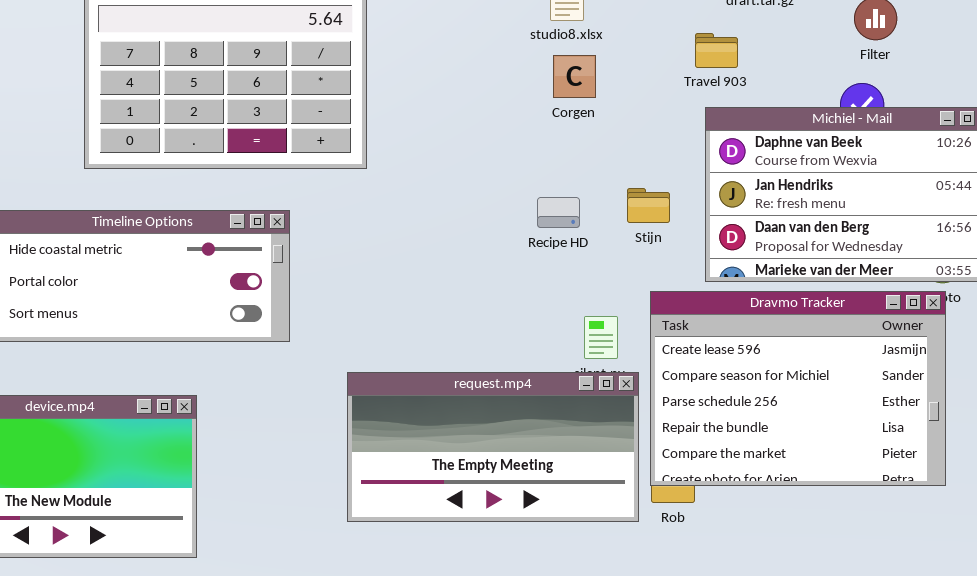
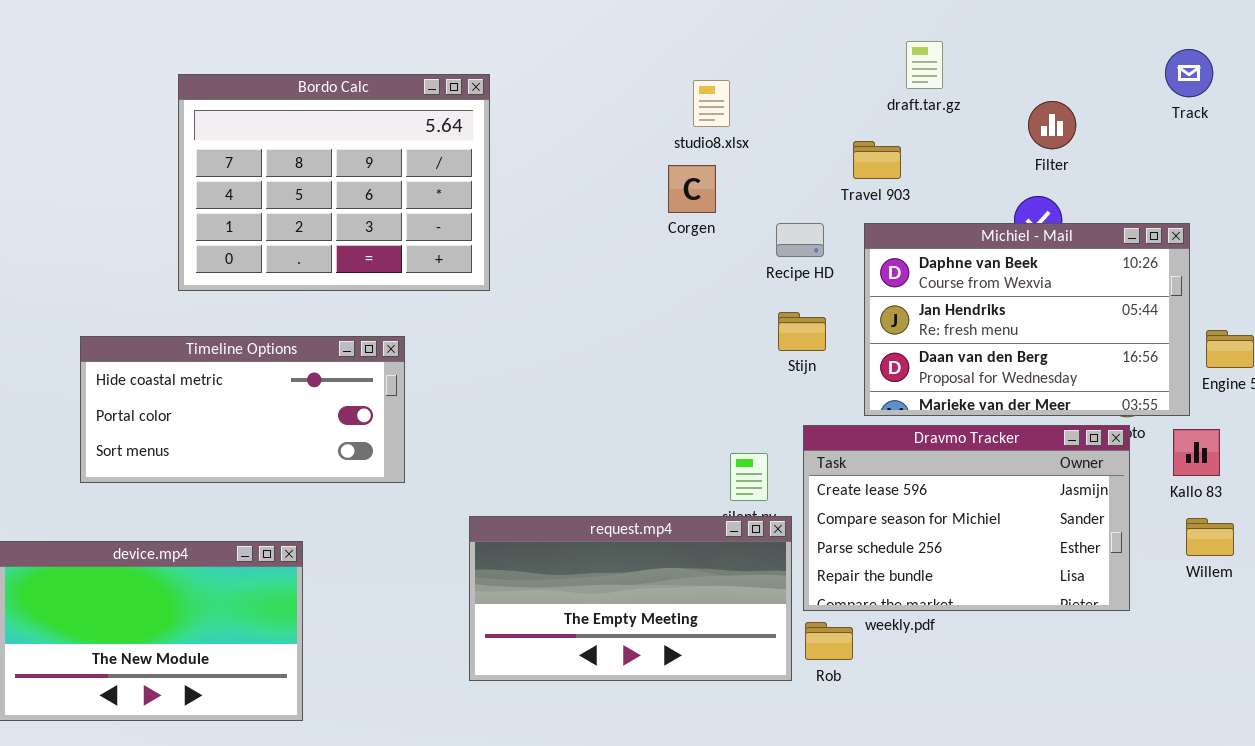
Corgen: [553,55,596,98] -> [668,165,716,213], moved
Recipe HD: [537,197,580,228] -> [776,223,824,257], moved
Dravmo Tracker: [650,291,946,486] -> [803,425,1130,611], resized

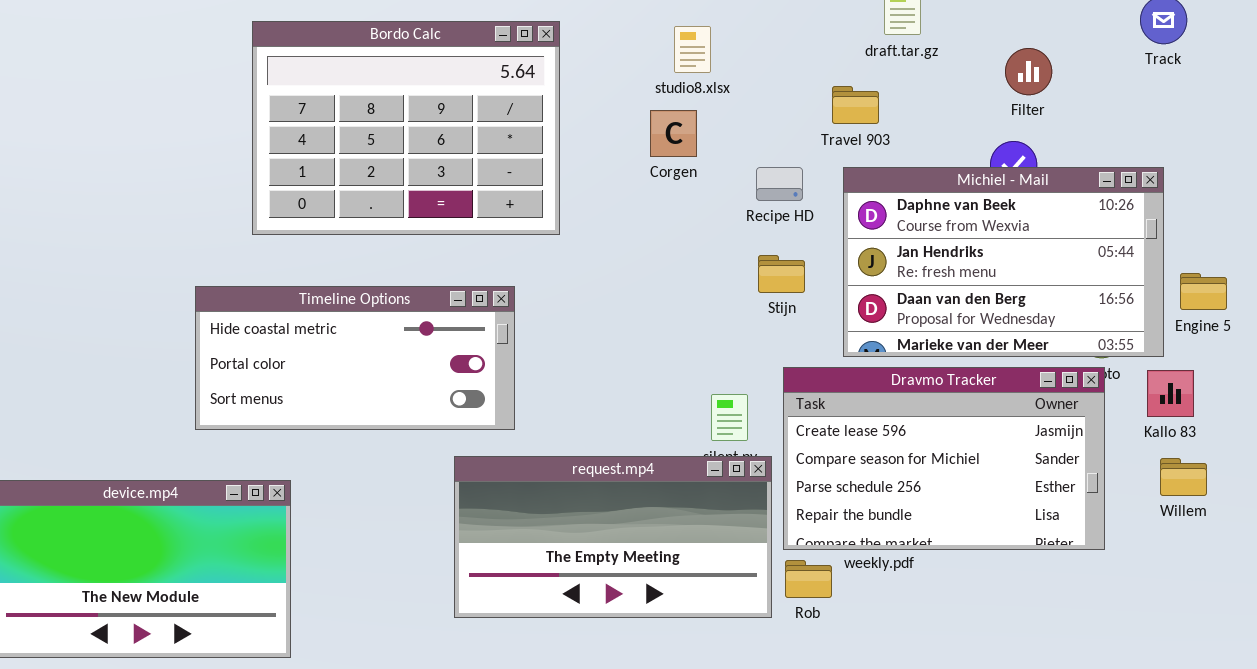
Bordo Calc: [178,74,490,291] -> [252,21,560,235], moved
Timeline Options: [80,336,405,483] -> [195,286,515,430], moved

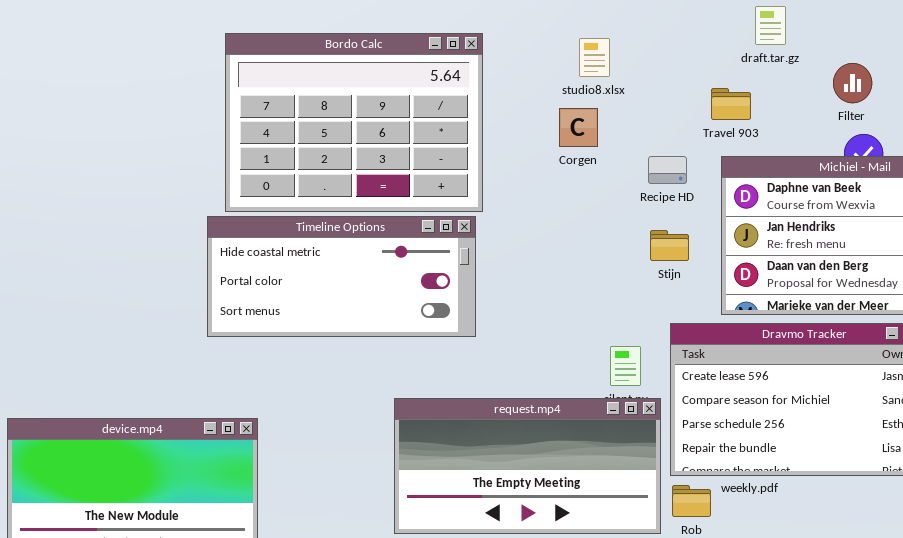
Filter: [1005,48,1052,95] -> [833,63,872,103], moved
Timeline Options: [195,286,515,430] -> [207,216,476,337], moved

